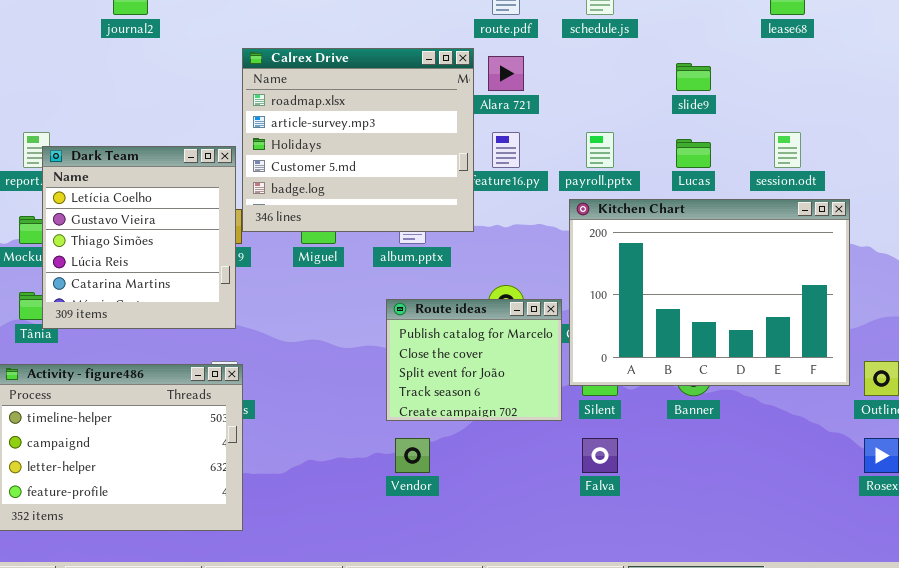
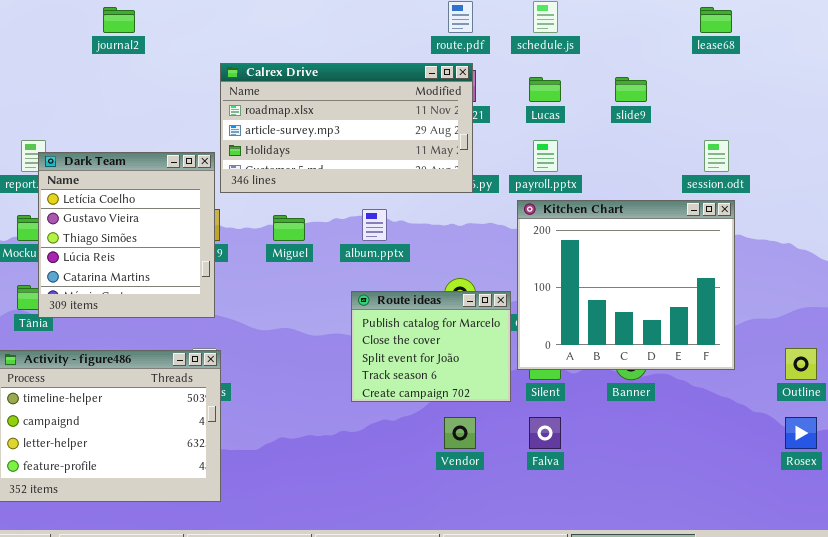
Calrex Drive: [242,48,474,232] -> [220,63,473,193], resized
Lucas: [676,139,711,168] -> [529,77,561,102], moved
Kitchen Chart: [569,199,850,386] -> [517,200,735,370], resized
Vendor: [395,438,430,473] -> [444,417,476,449], moved

